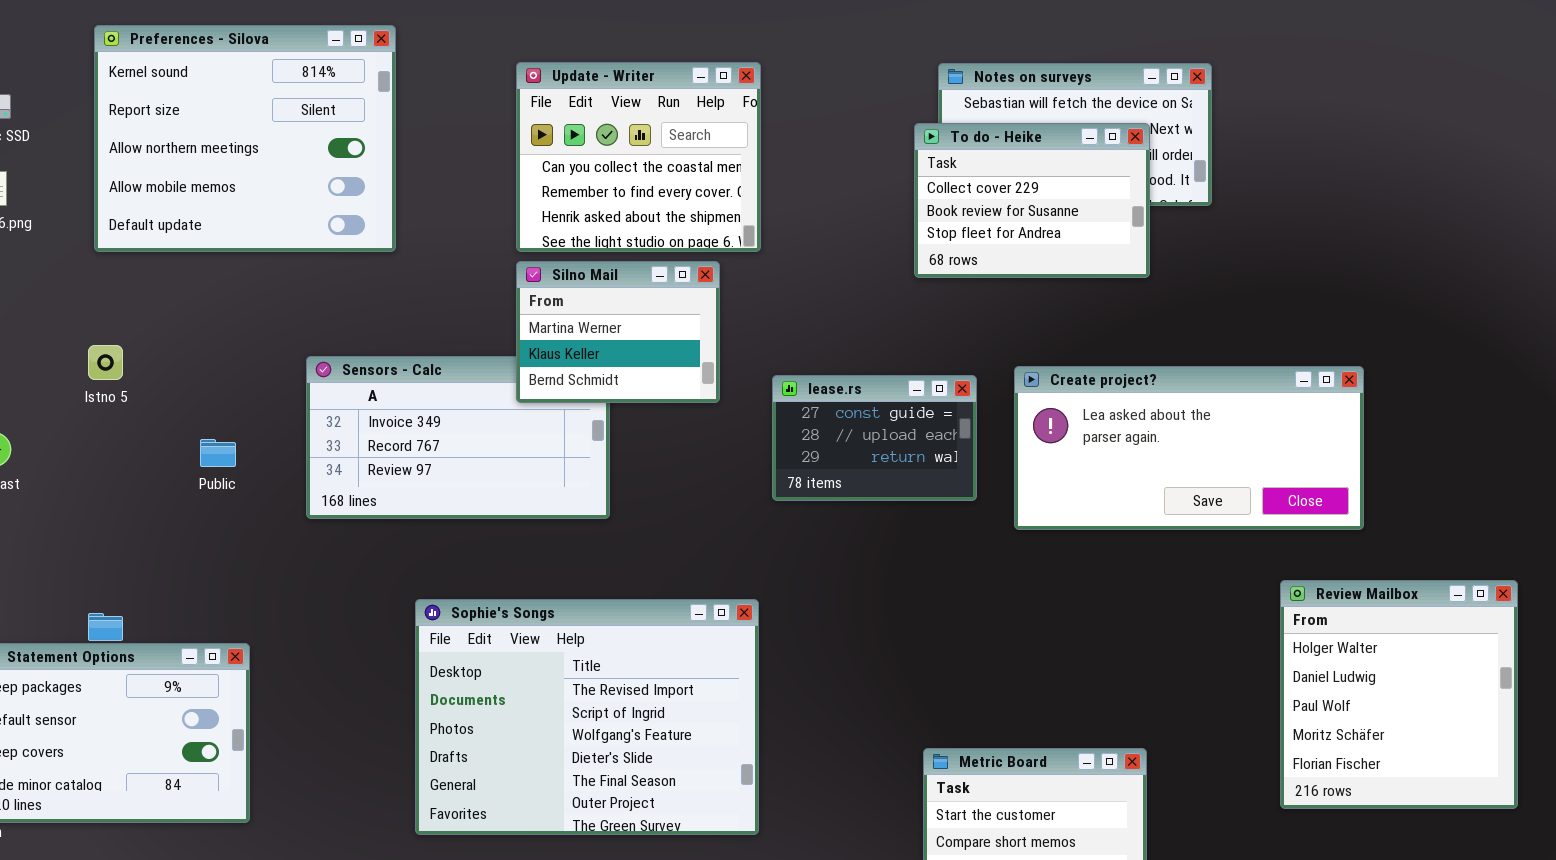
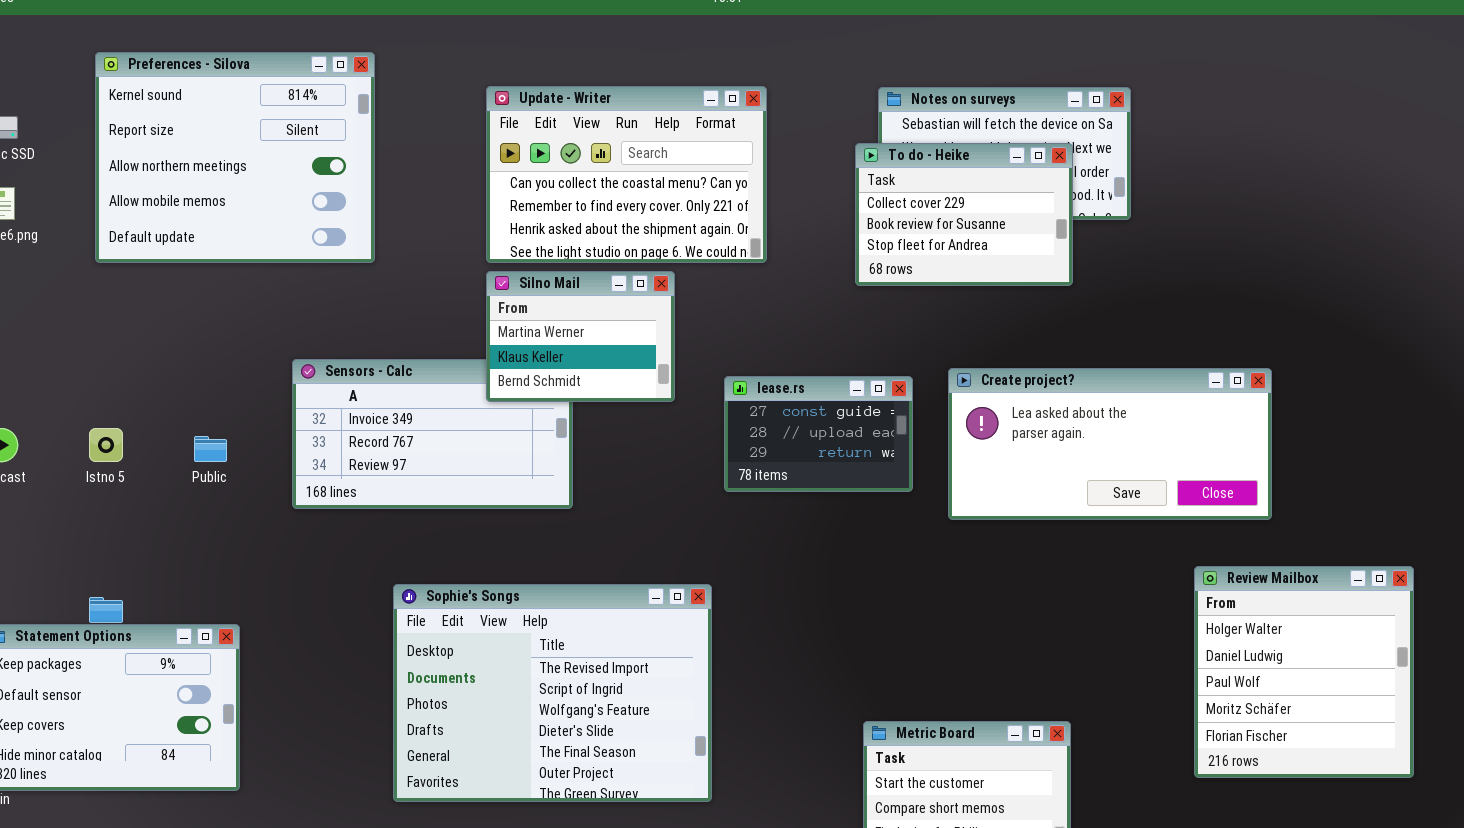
Update - Writer: [516,62,761,252] -> [486,86,767,263], resized
Istno 5: [88,345,123,380] -> [89,428,123,462], moved

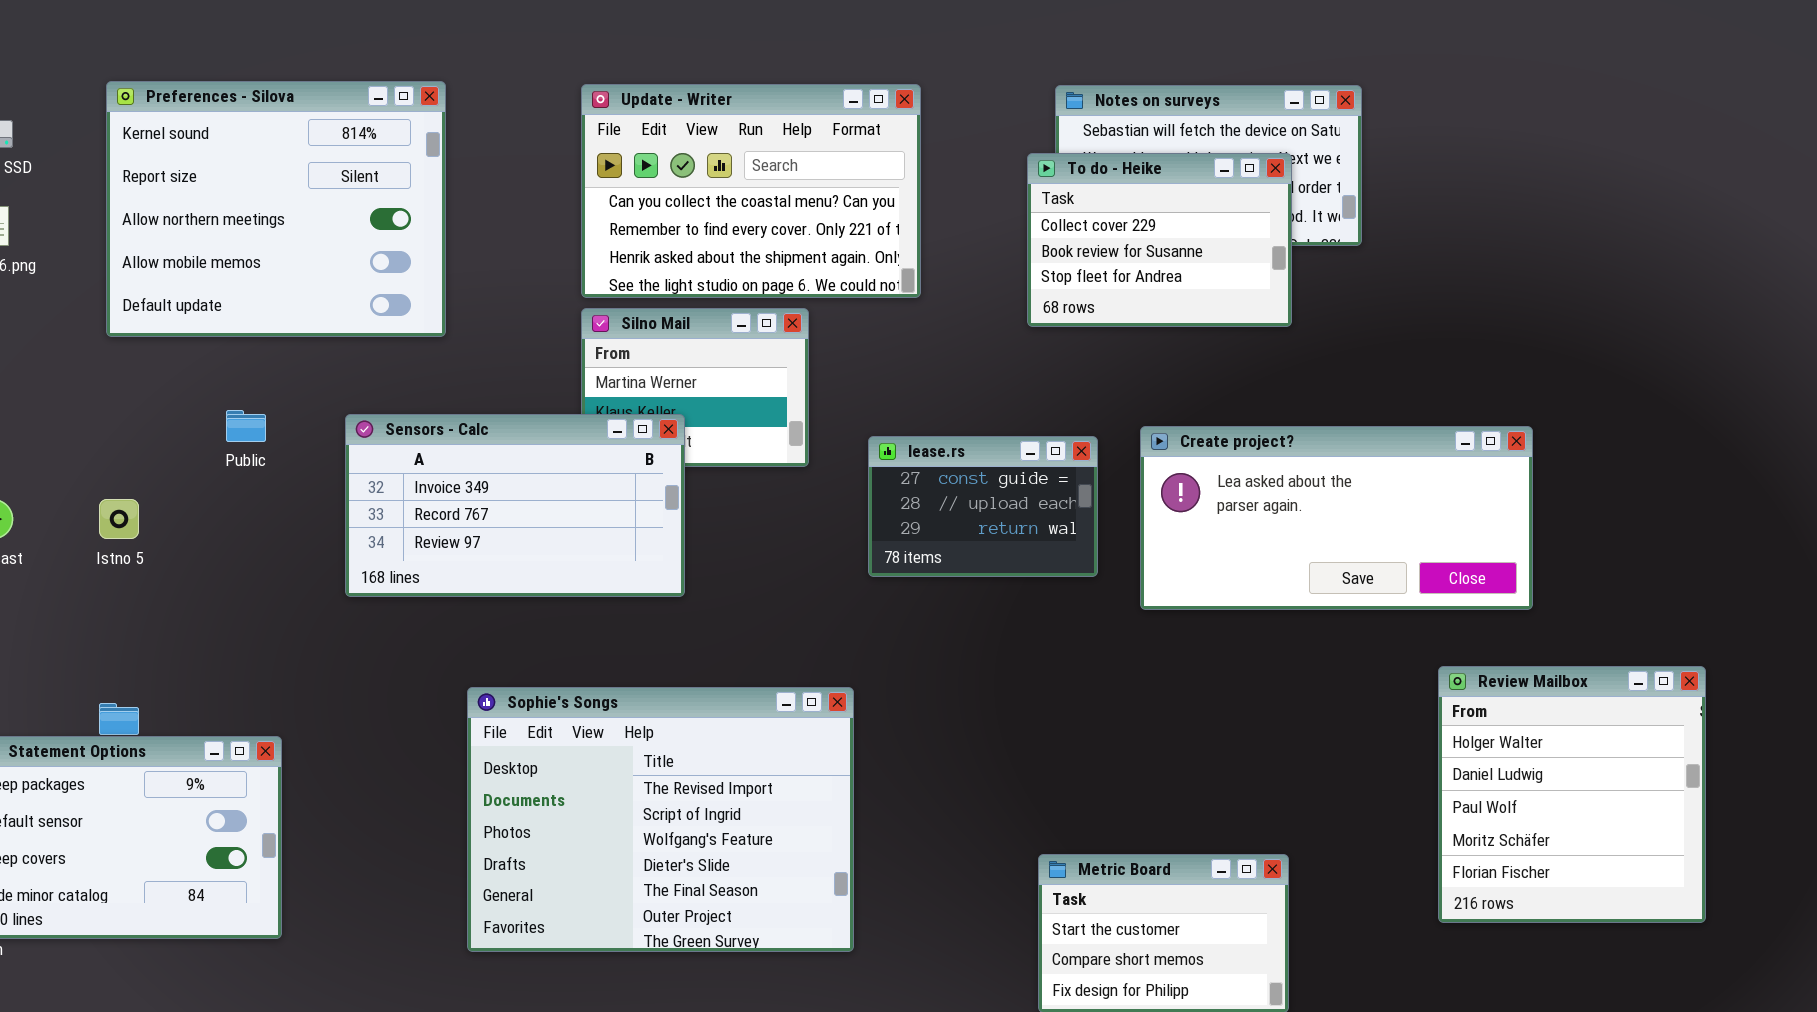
Preferences - Silova: [95,52,375,263] -> [106,81,446,337], moved
Sensors - Calc: [292,359,573,509] -> [345,414,685,597], raised
Public: [194,436,227,462] -> [226,410,266,442], moved

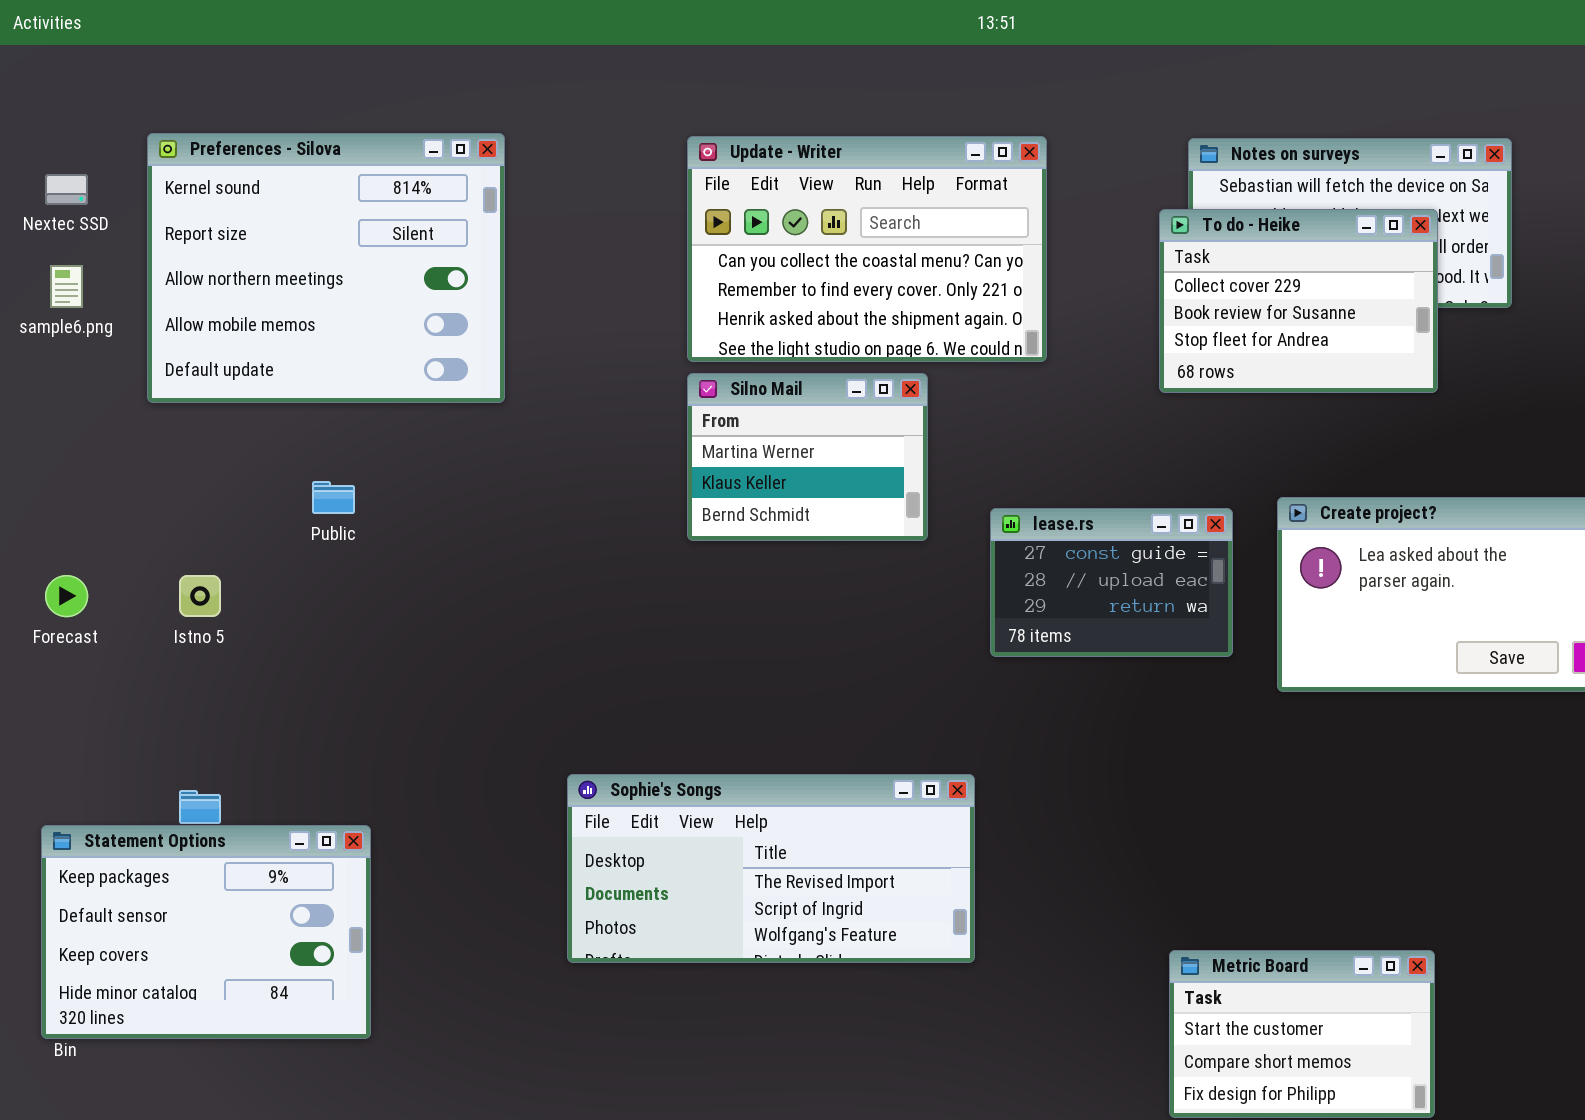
Preferences - Silova: [106,81,446,337] -> [147,133,505,403], moved
Sensors - Calc: [345,414,685,597] -> none, closed
Sophie's Songs: [467,687,854,952] -> [567,774,975,963], resized

